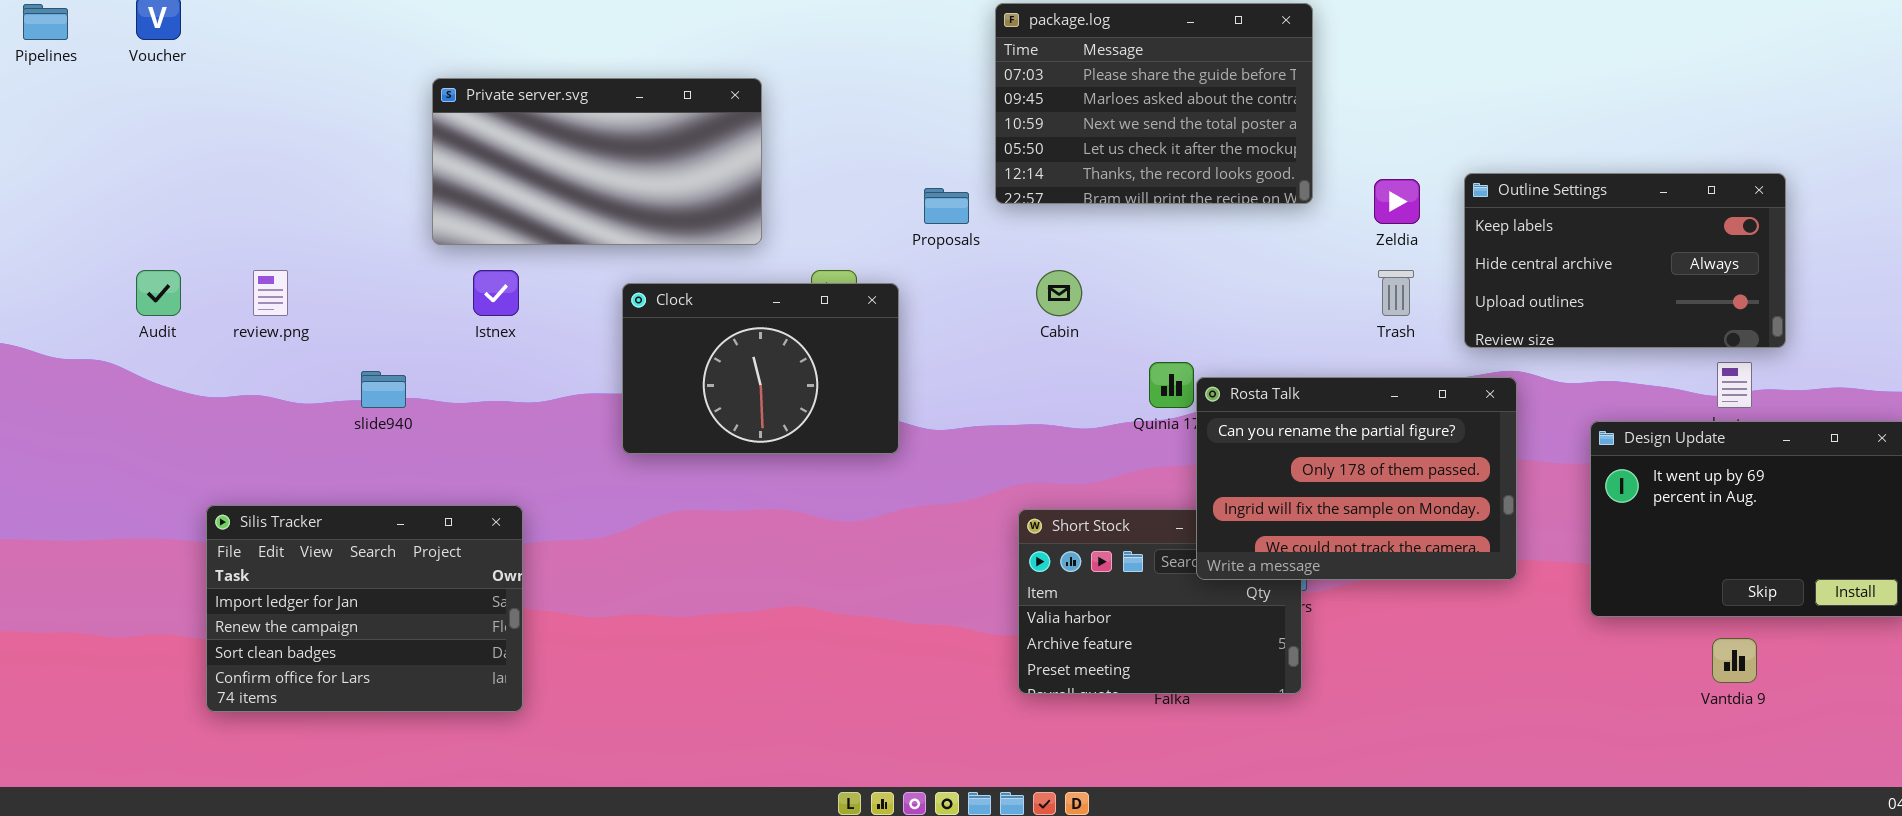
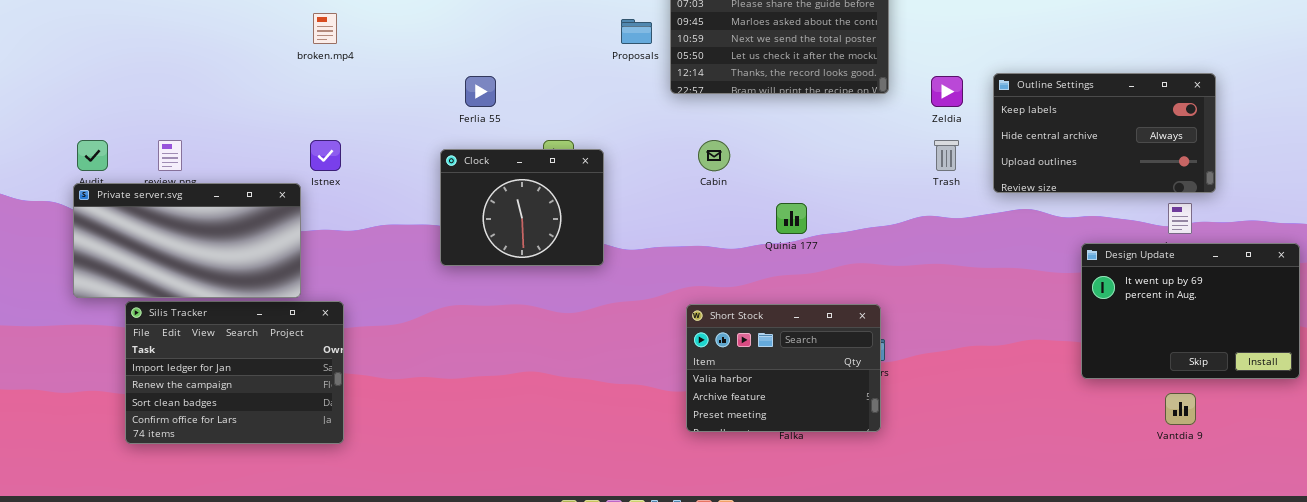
Private server.svg: [432,78,762,245] -> [73,183,301,298], moved
Proposals: [924,188,969,224] -> [621,19,652,44], moved
Clock: [622,283,899,454] -> [440,149,604,266], resized
Rosta Talk: [1196,377,1517,580] -> none, closed

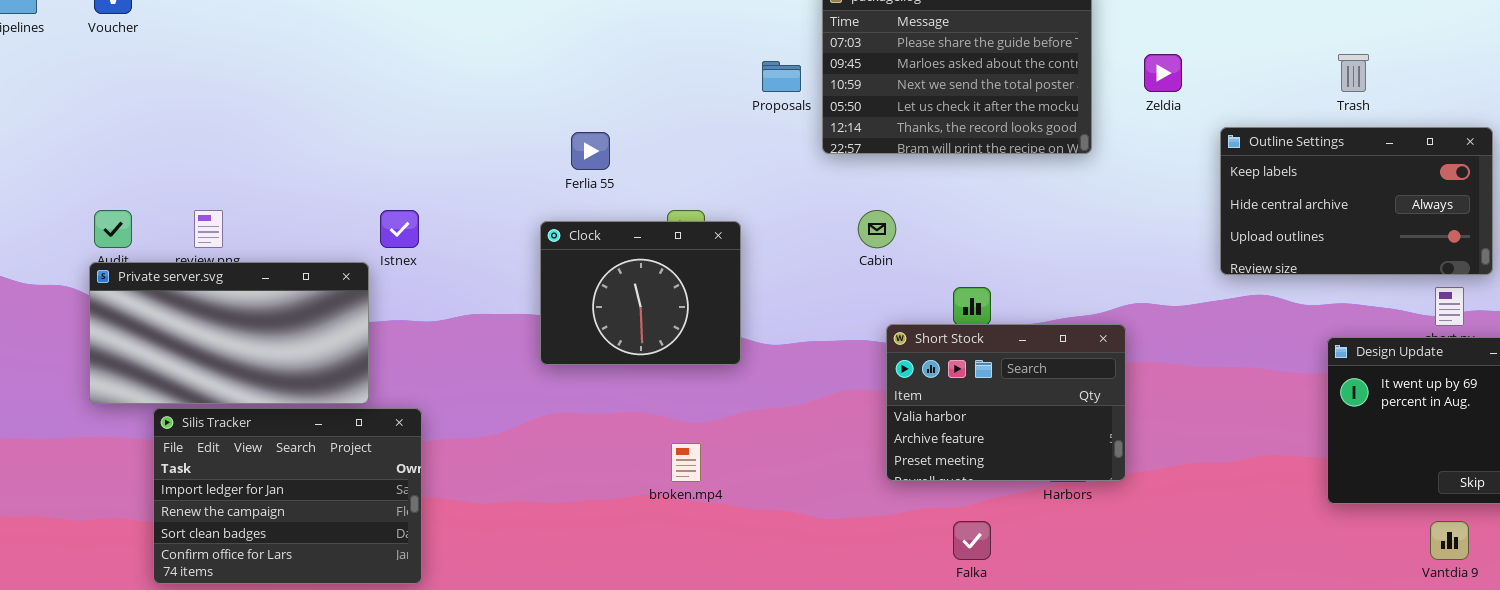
broken.mp4: [313,13,337,44] -> [671,443,701,482], moved
Zeldia: [931,76,963,107] -> [1144,54,1182,92], moved
Trash: [934,140,959,171] -> [1338,54,1369,92], moved
Short Stock: [686,304,881,432] -> [886,324,1126,481], moved

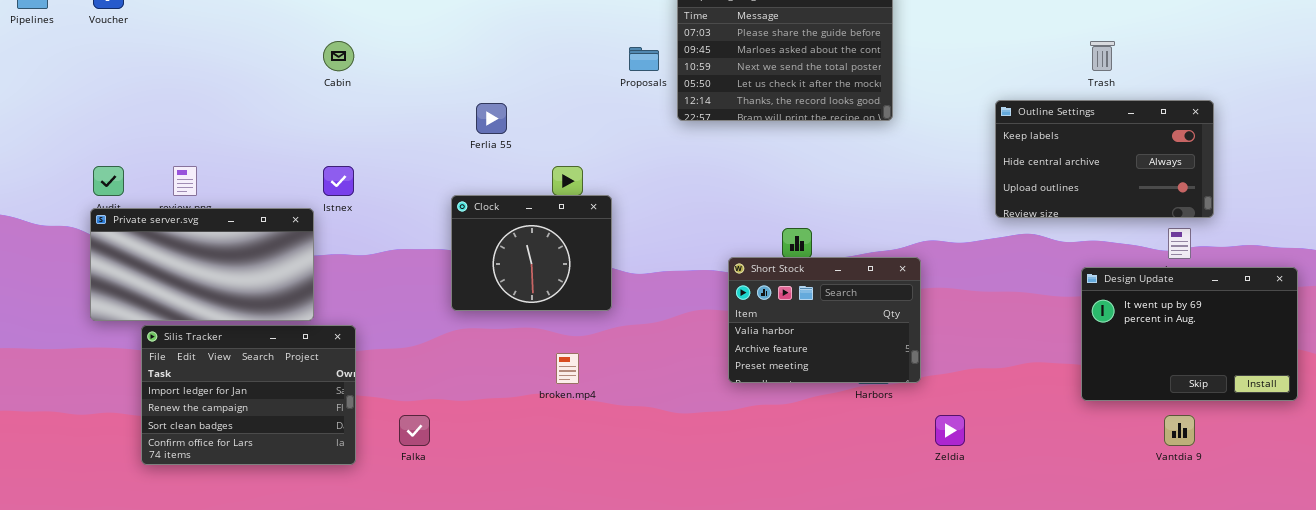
Zeldia: [1144,54,1182,92] -> [935,415,965,446], moved
Cabin: [858,210,896,248] -> [323,41,354,71], moved
Clock: [540,221,741,365] -> [451,195,612,311], moved
Falka: [953,521,991,560] -> [399,415,430,446], moved

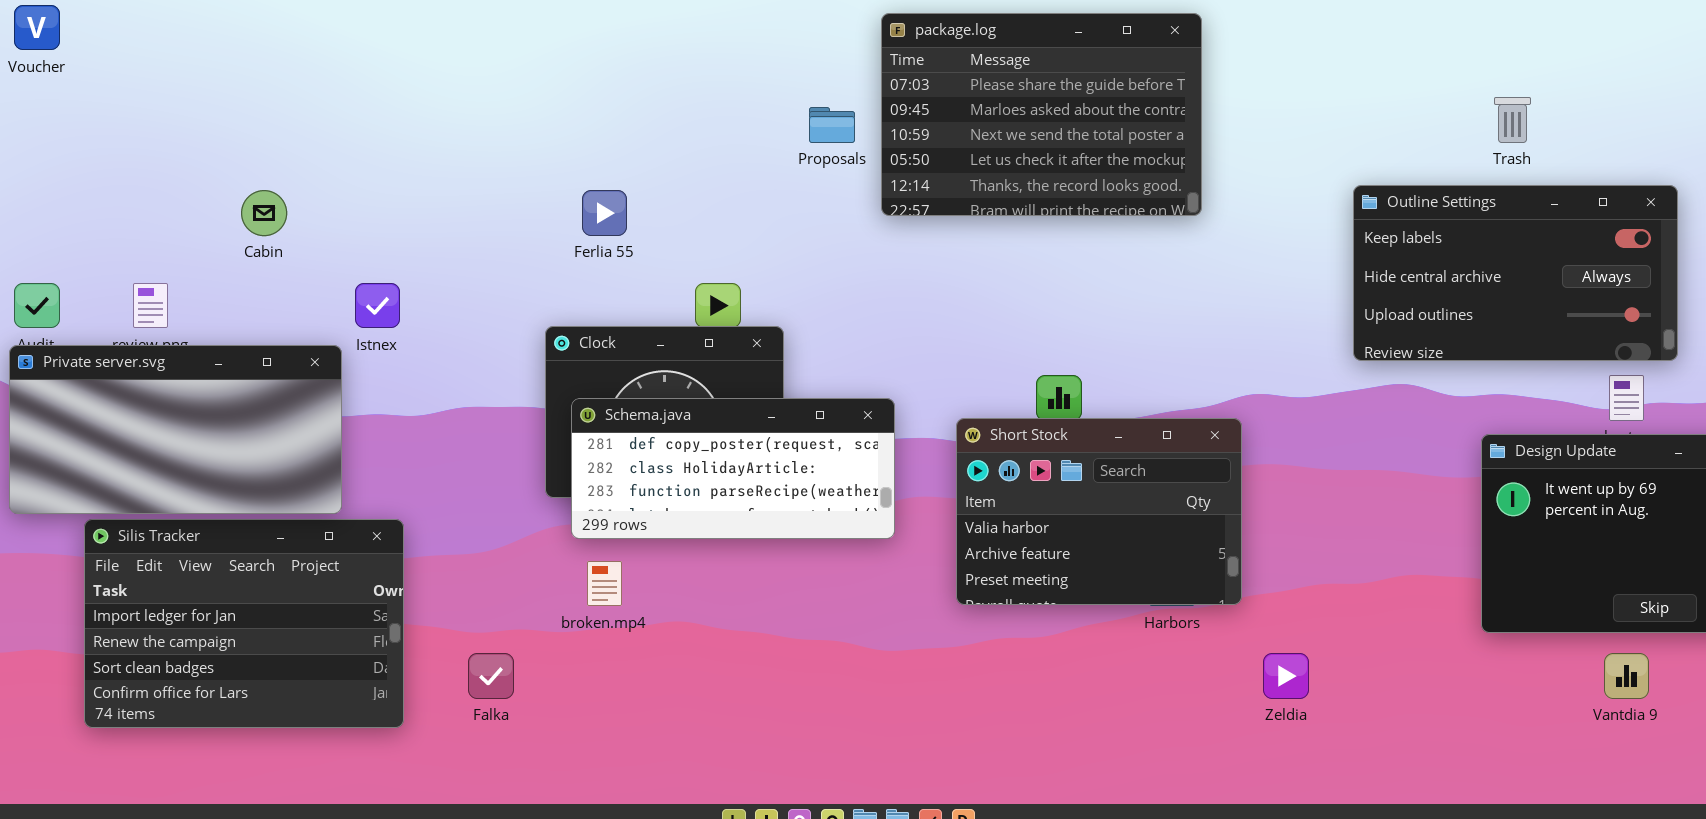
Cabin: [323,41,354,71] -> [241,190,287,236], moved
Schema.java: none -> [571,398,895,539], opened
broken.mp4: [556,353,579,384] -> [587,561,622,606], moved

